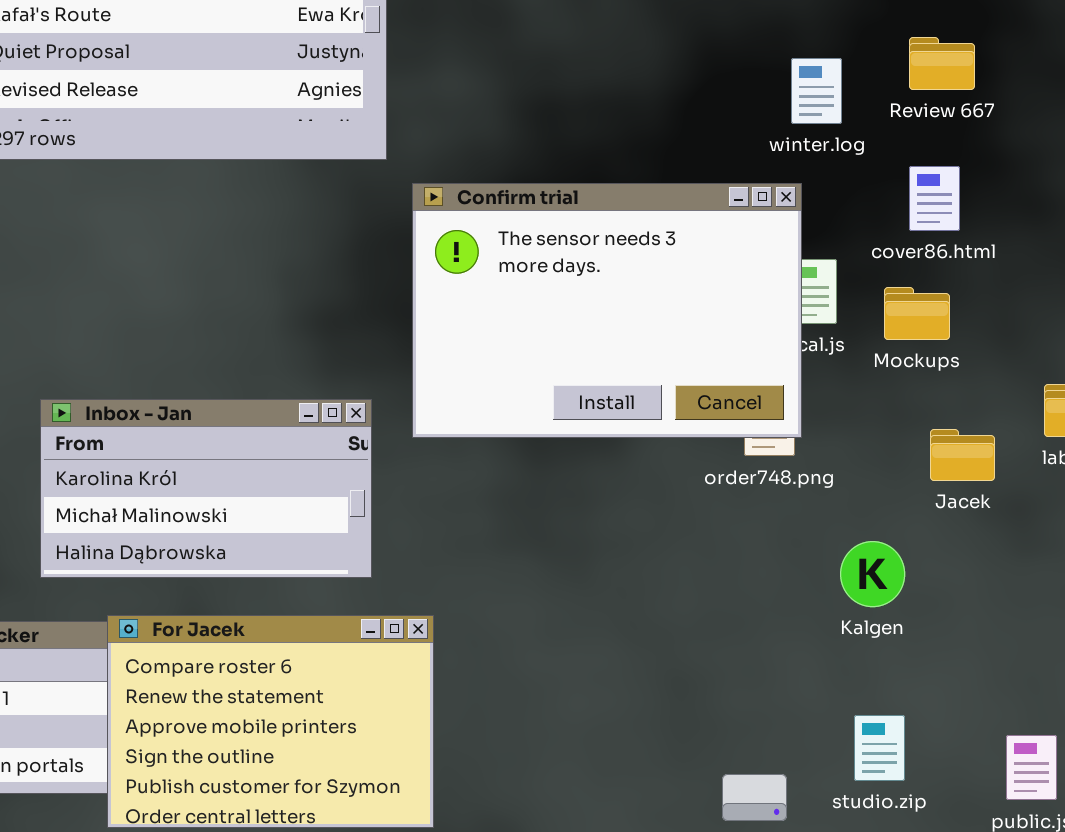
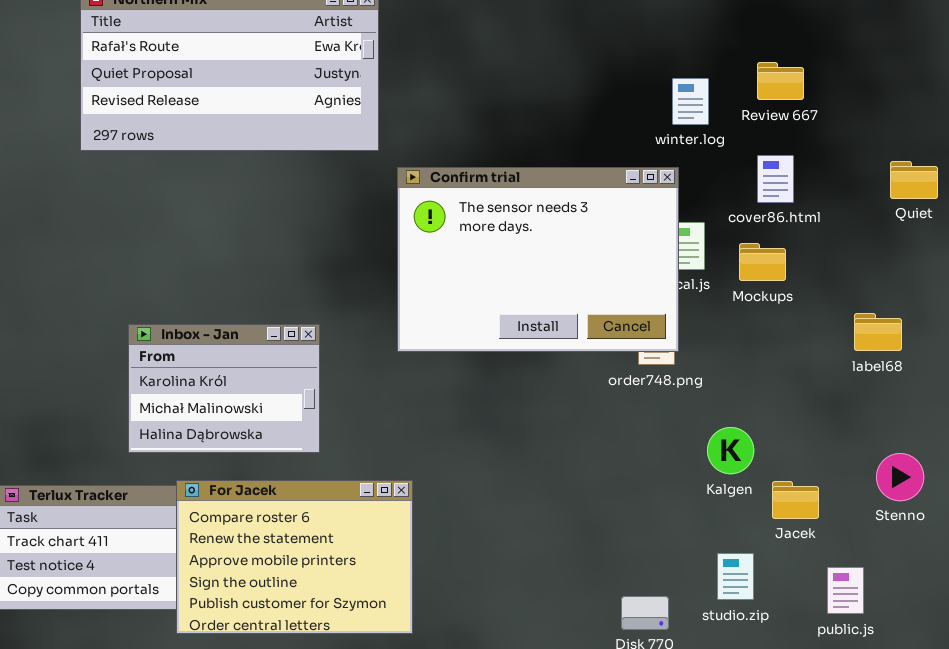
Inbox - Jan: [40,399,372,578] -> [128,324,320,453], resized
Jacek: [930,429,995,481] -> [772,481,819,519], moved

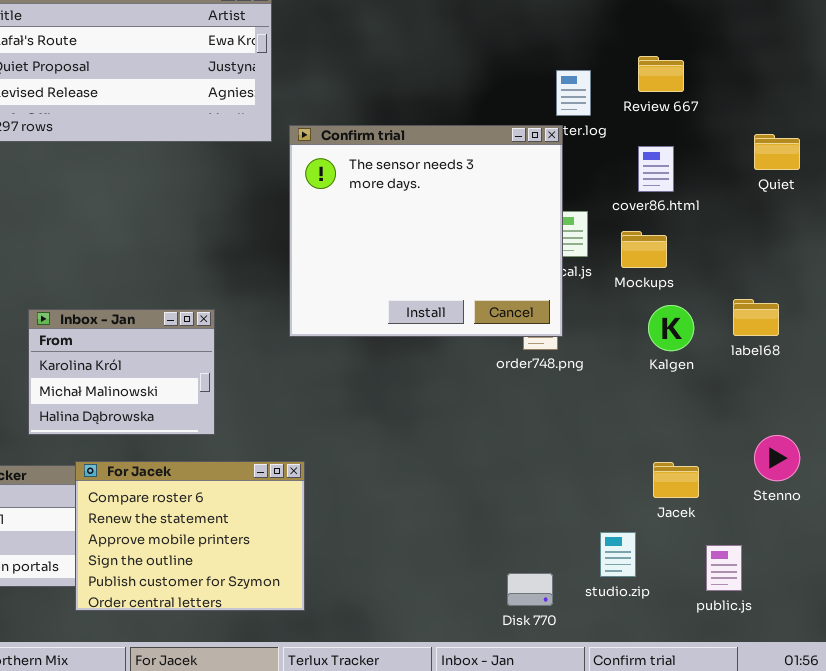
Quiet: [890,161,938,199] -> [754,134,800,170], moved
Confirm trial: [397,167,679,352] -> [289,125,563,337], resized
Kalgen: [707,427,754,474] -> [648,305,694,351], moved

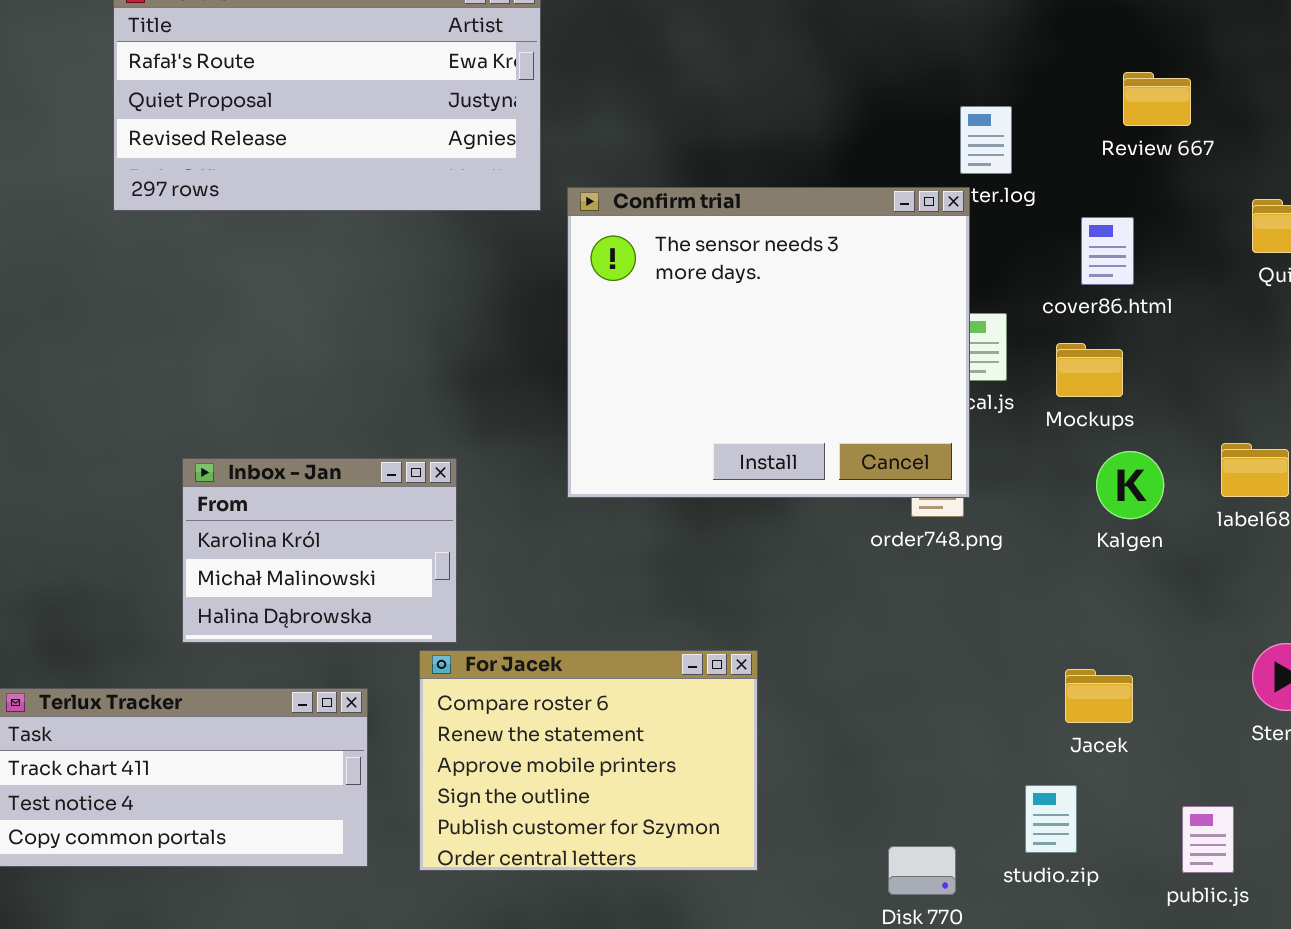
Review 667: [638,56,684,92] -> [1123,72,1191,126], moved
For Jacek: [75,461,305,611] -> [419,650,758,871], moved
Jacek: [653,462,699,498] -> [1065,669,1133,723], moved

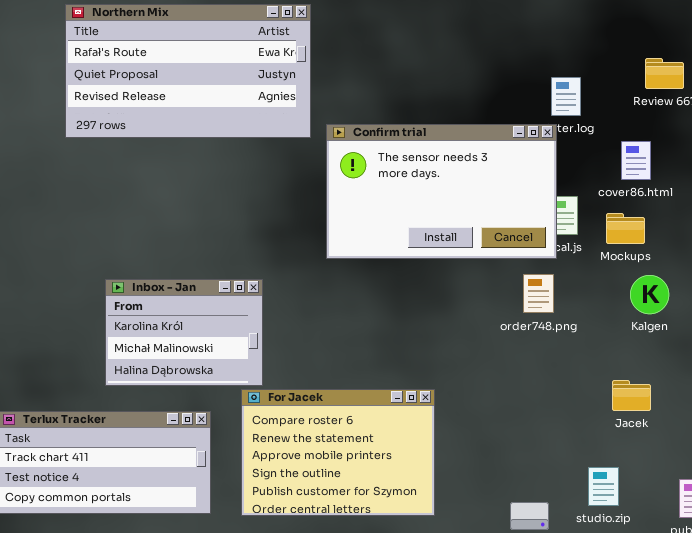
Confirm trial: [567,187,970,498] -> [326,124,557,259], resized
Jacek: [1065,669,1133,723] -> [612,380,651,411], moved

